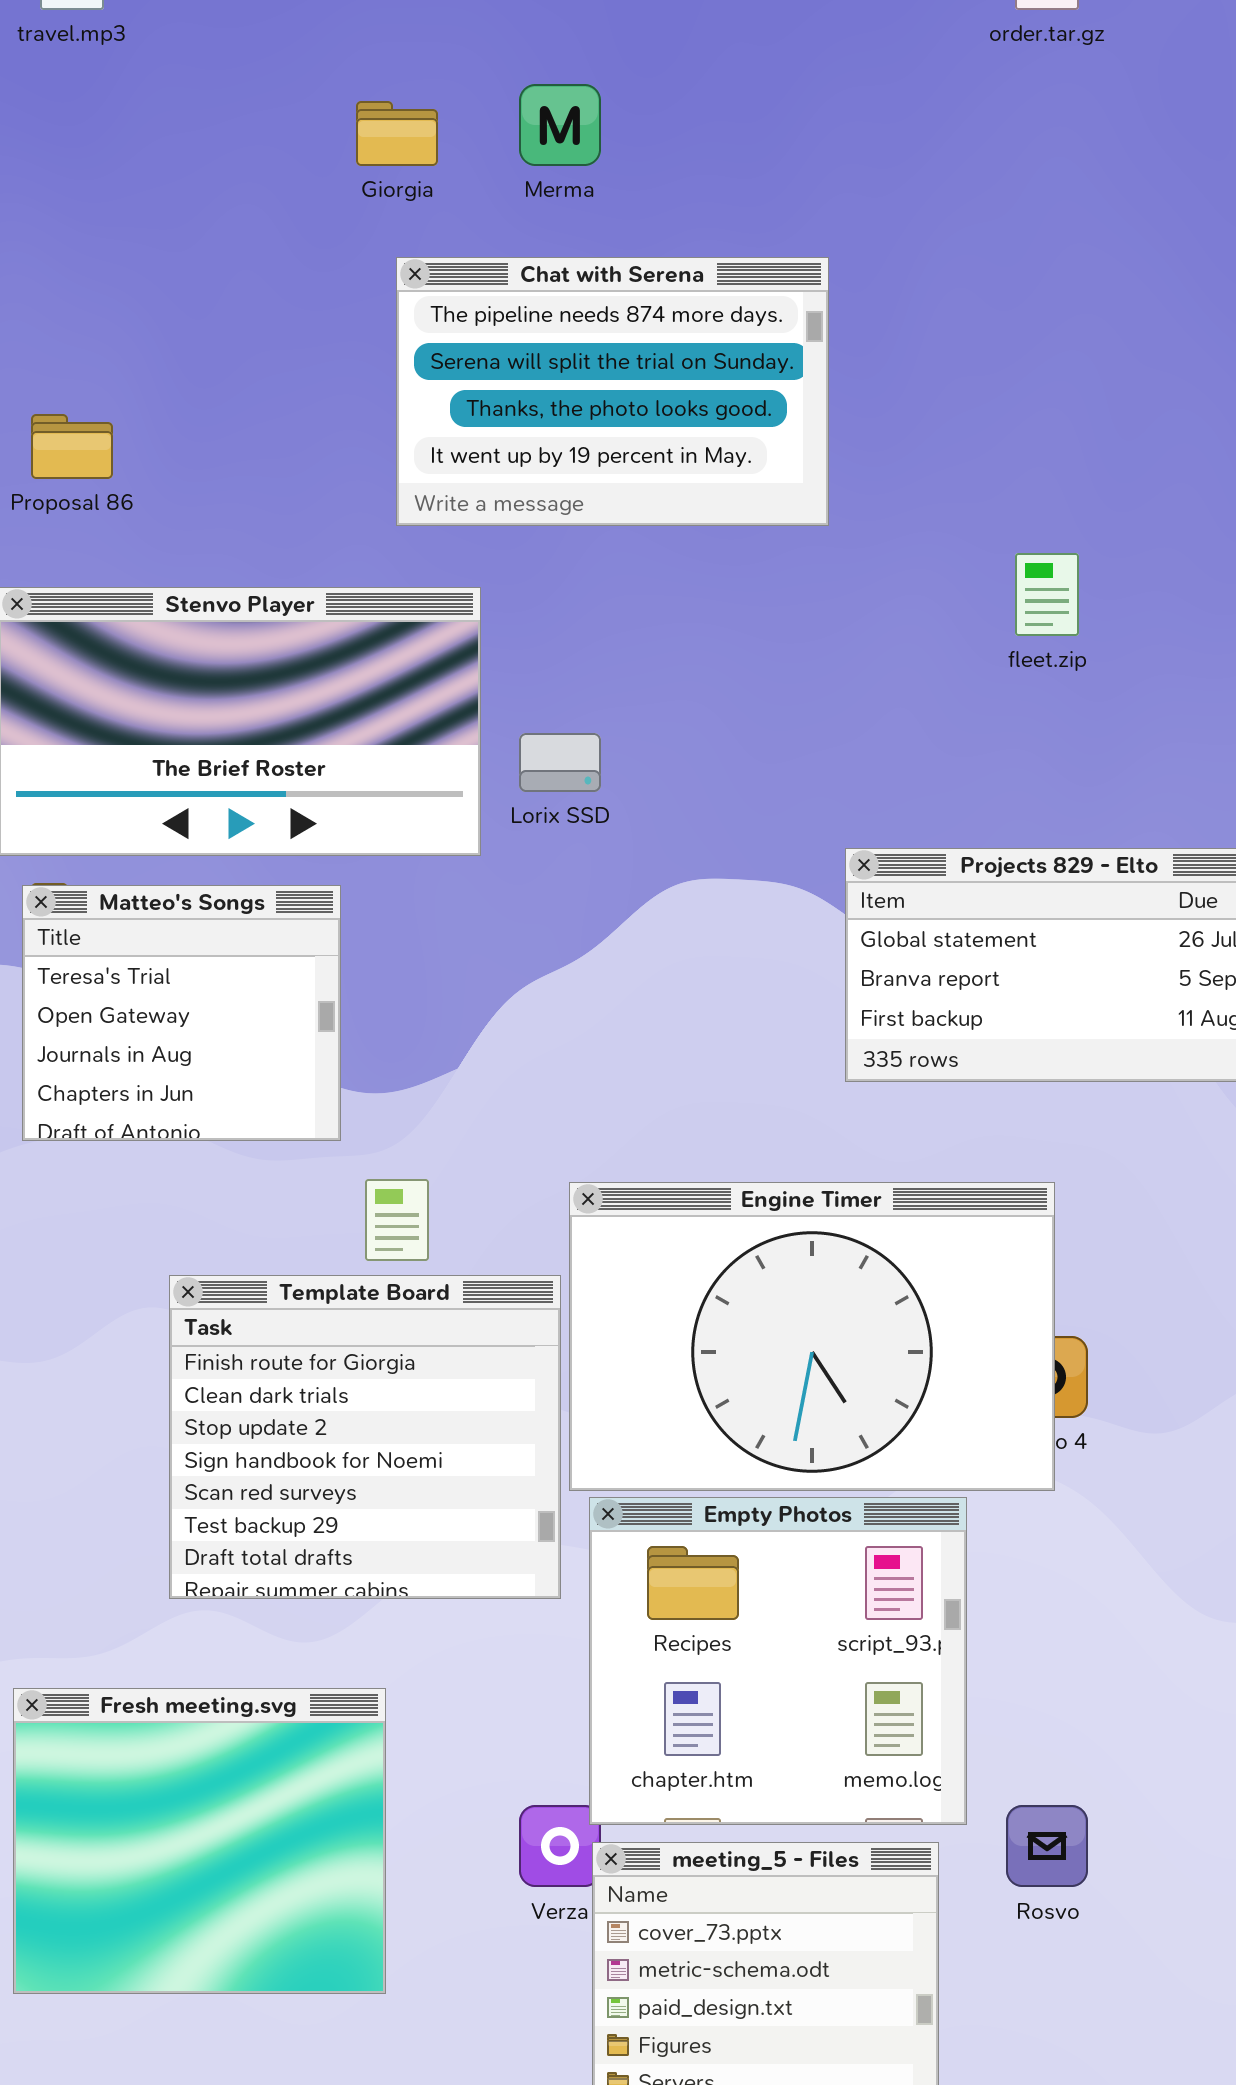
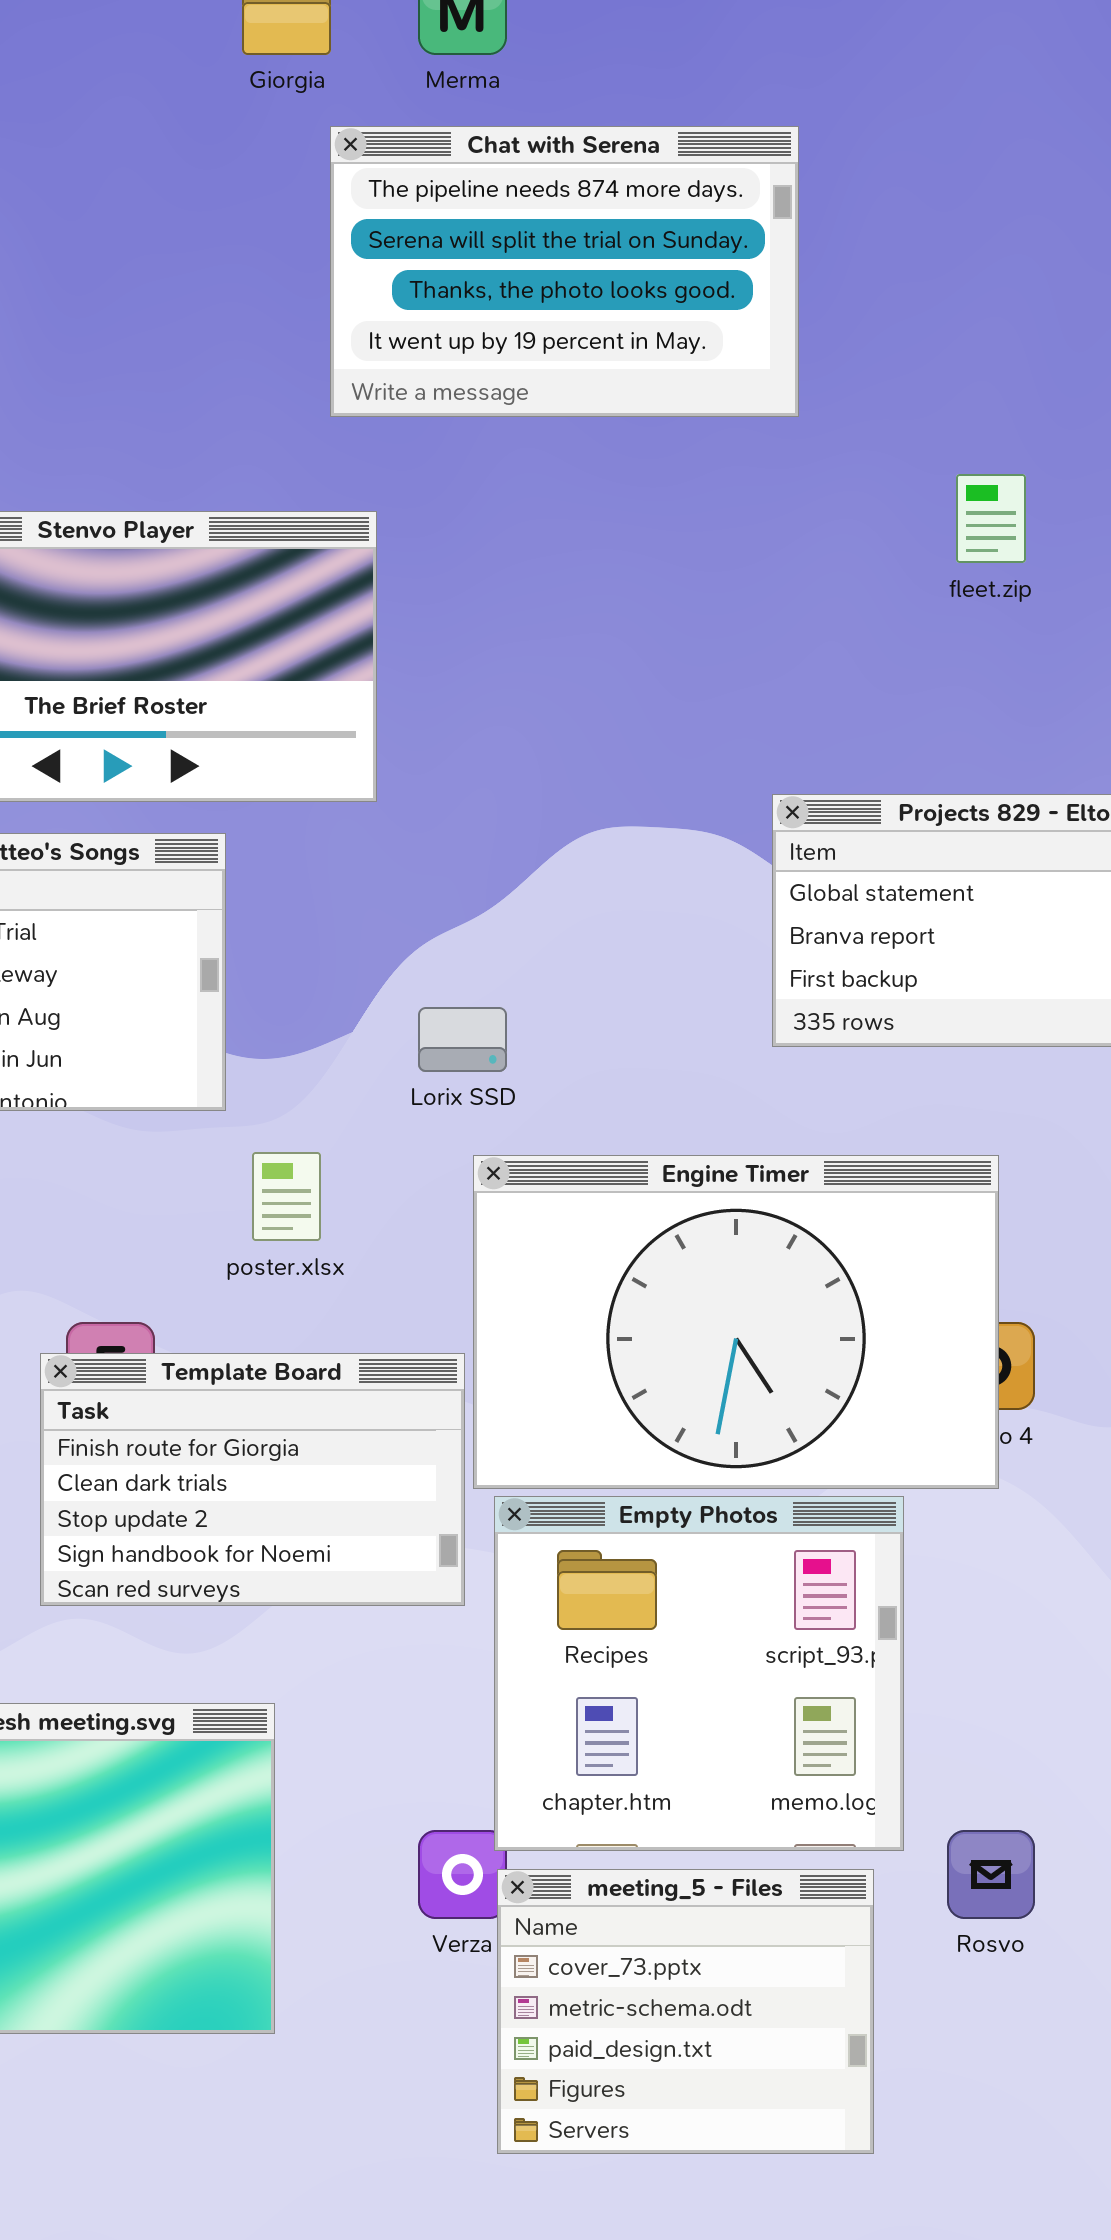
Chat with Serena: [396,257,829,526] -> [330,126,799,417], moved
Lorix SSD: [519,733,601,792] -> [418,1007,507,1072], moved
Template Board: [169,1275,561,1599] -> [40,1353,465,1606], resized

